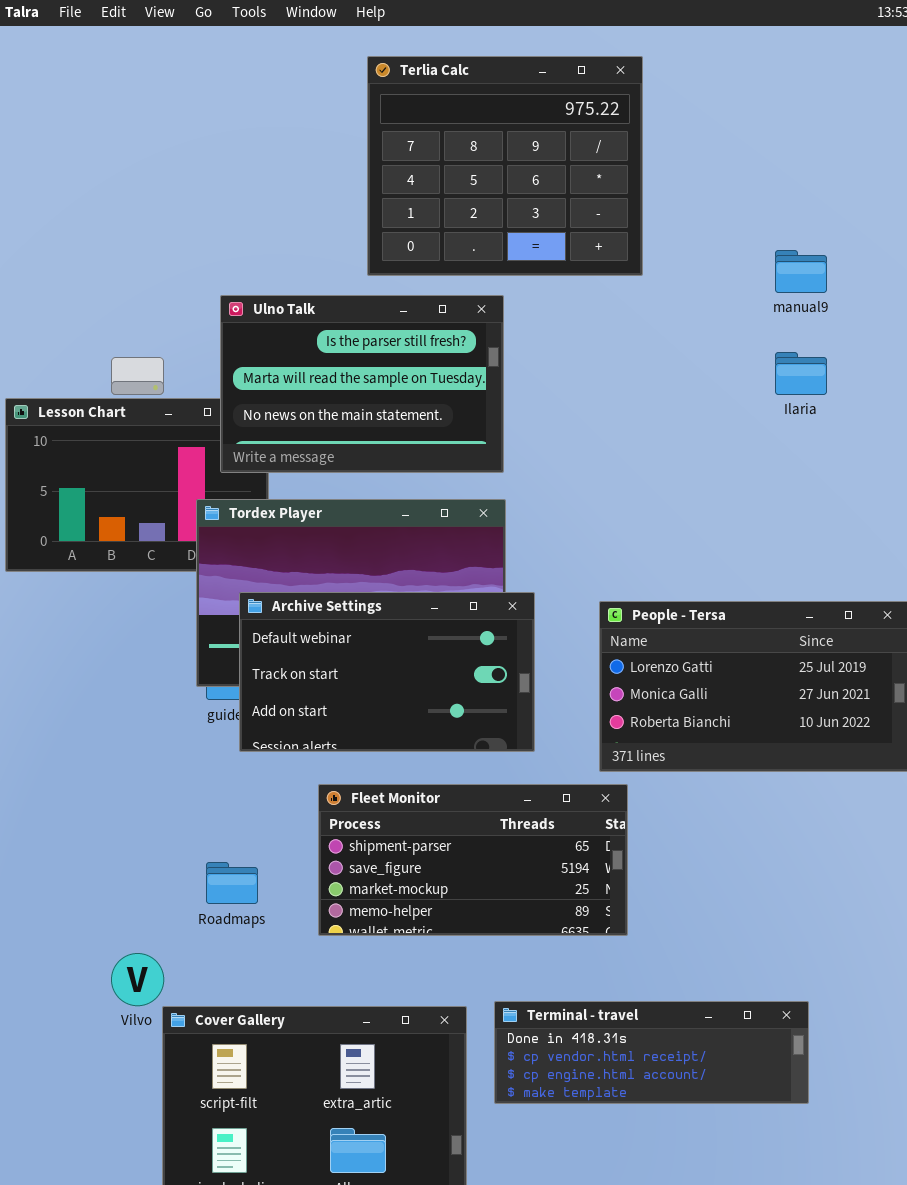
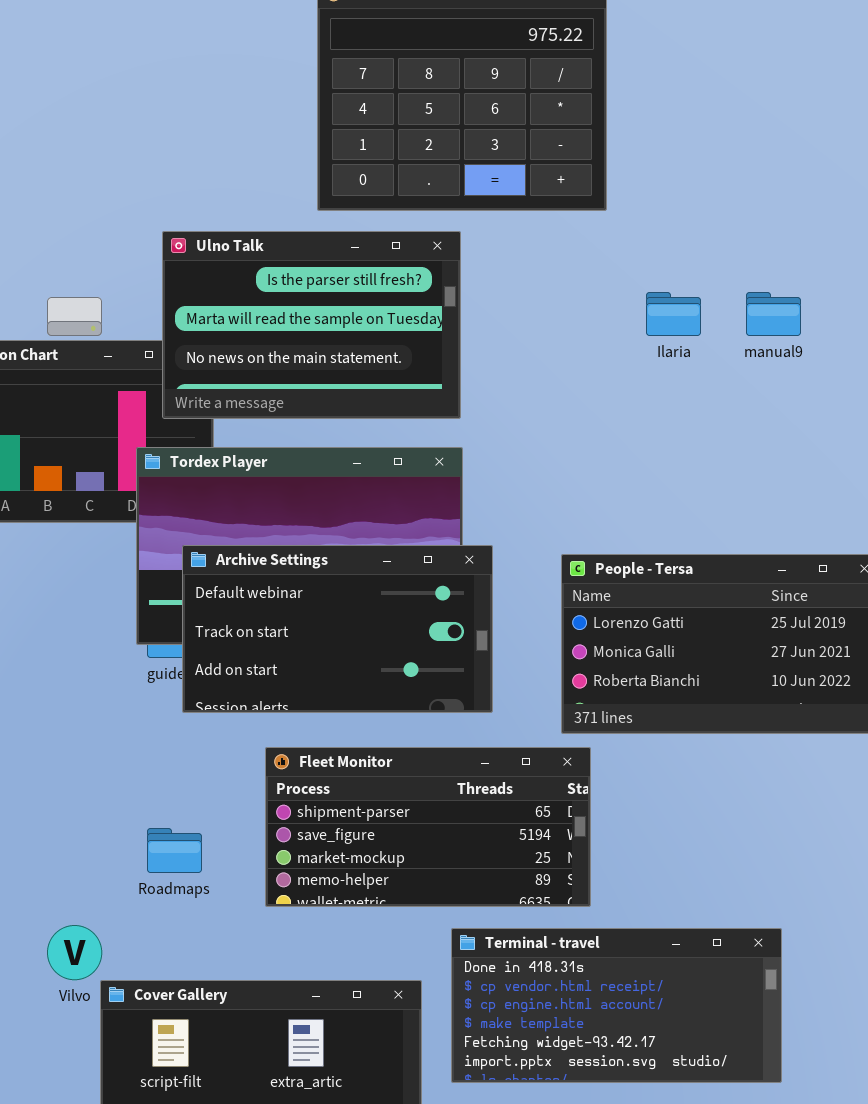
manual9: [775,250,827,293] -> [746,292,801,336], moved
Ilaria: [775,352,827,395] -> [646,292,701,336], moved
Terminal - travel: [494,1001,809,1104] -> [451,928,782,1083], resized

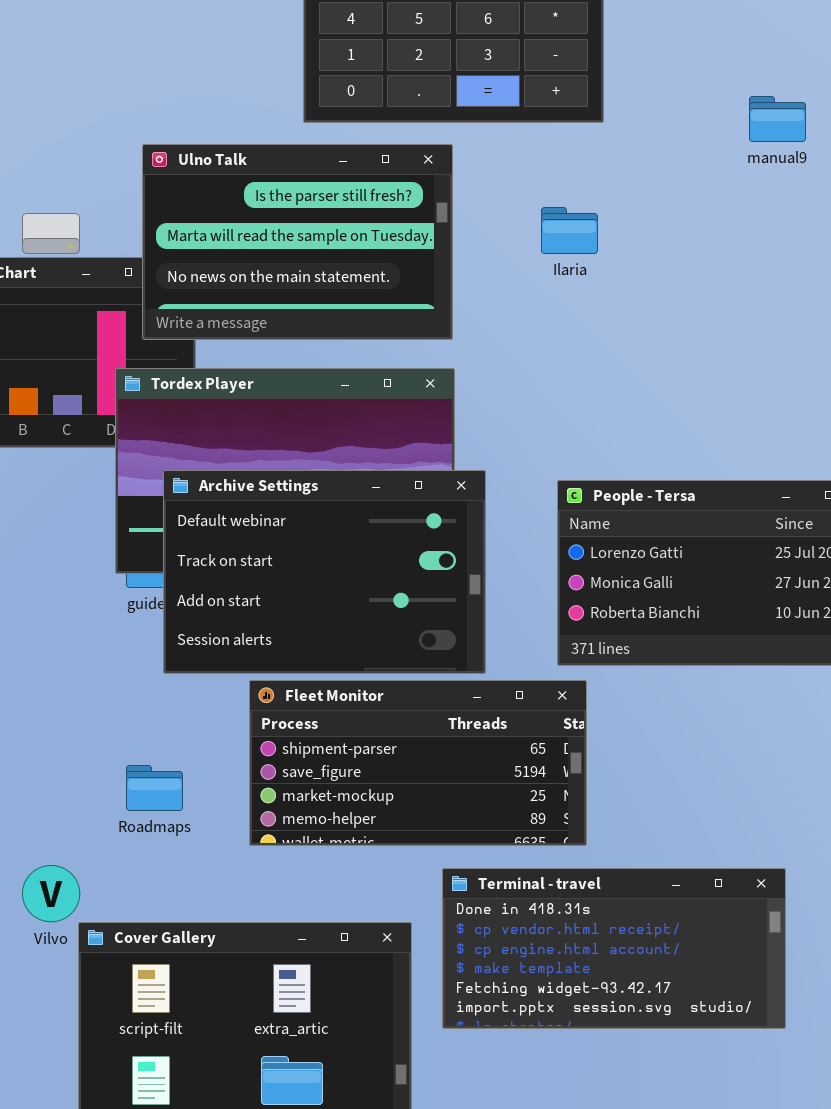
Ilaria: [646,292,701,336] -> [541,207,598,254], moved
manual9: [746,292,801,336] -> [749,96,806,142], moved
Archive Settings: [182,545,493,713] -> [163,470,486,674], resized

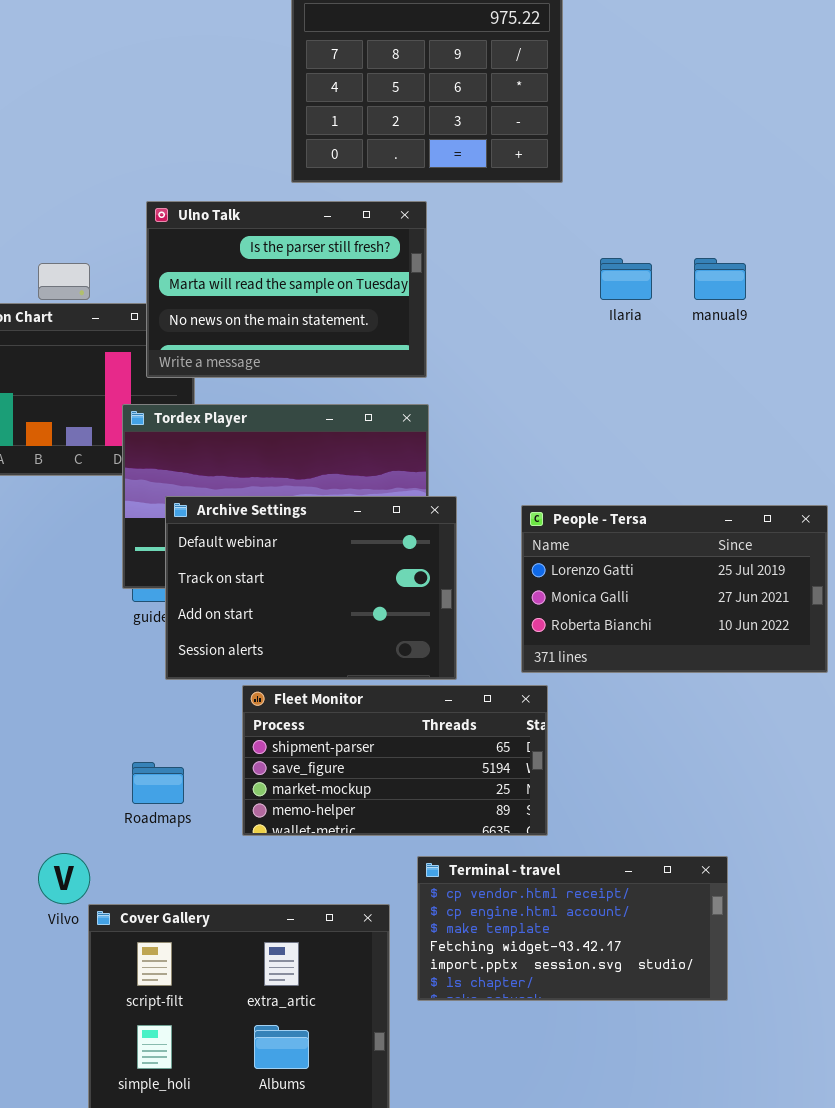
manual9: [749,96,806,142] -> [694,258,746,300], moved
Ilaria: [541,207,598,254] -> [600,258,652,300], moved
Terminal - travel: [442,868,786,1029] -> [417,856,728,1001], scrolled down 1 row

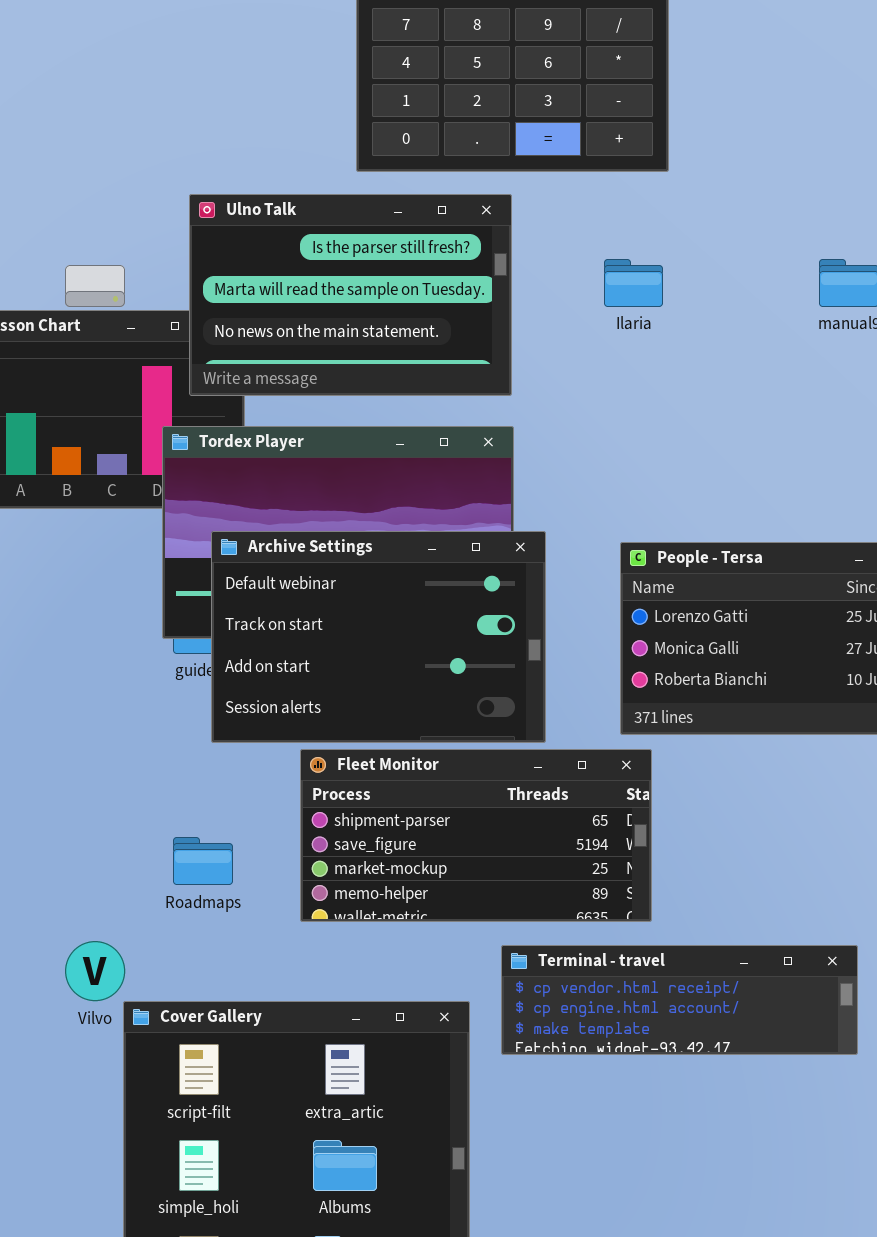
Ilaria: [600,258,652,300] -> [604,259,663,307], moved
Terminal - travel: [417,856,728,1001] -> [501,945,858,1055], resized

